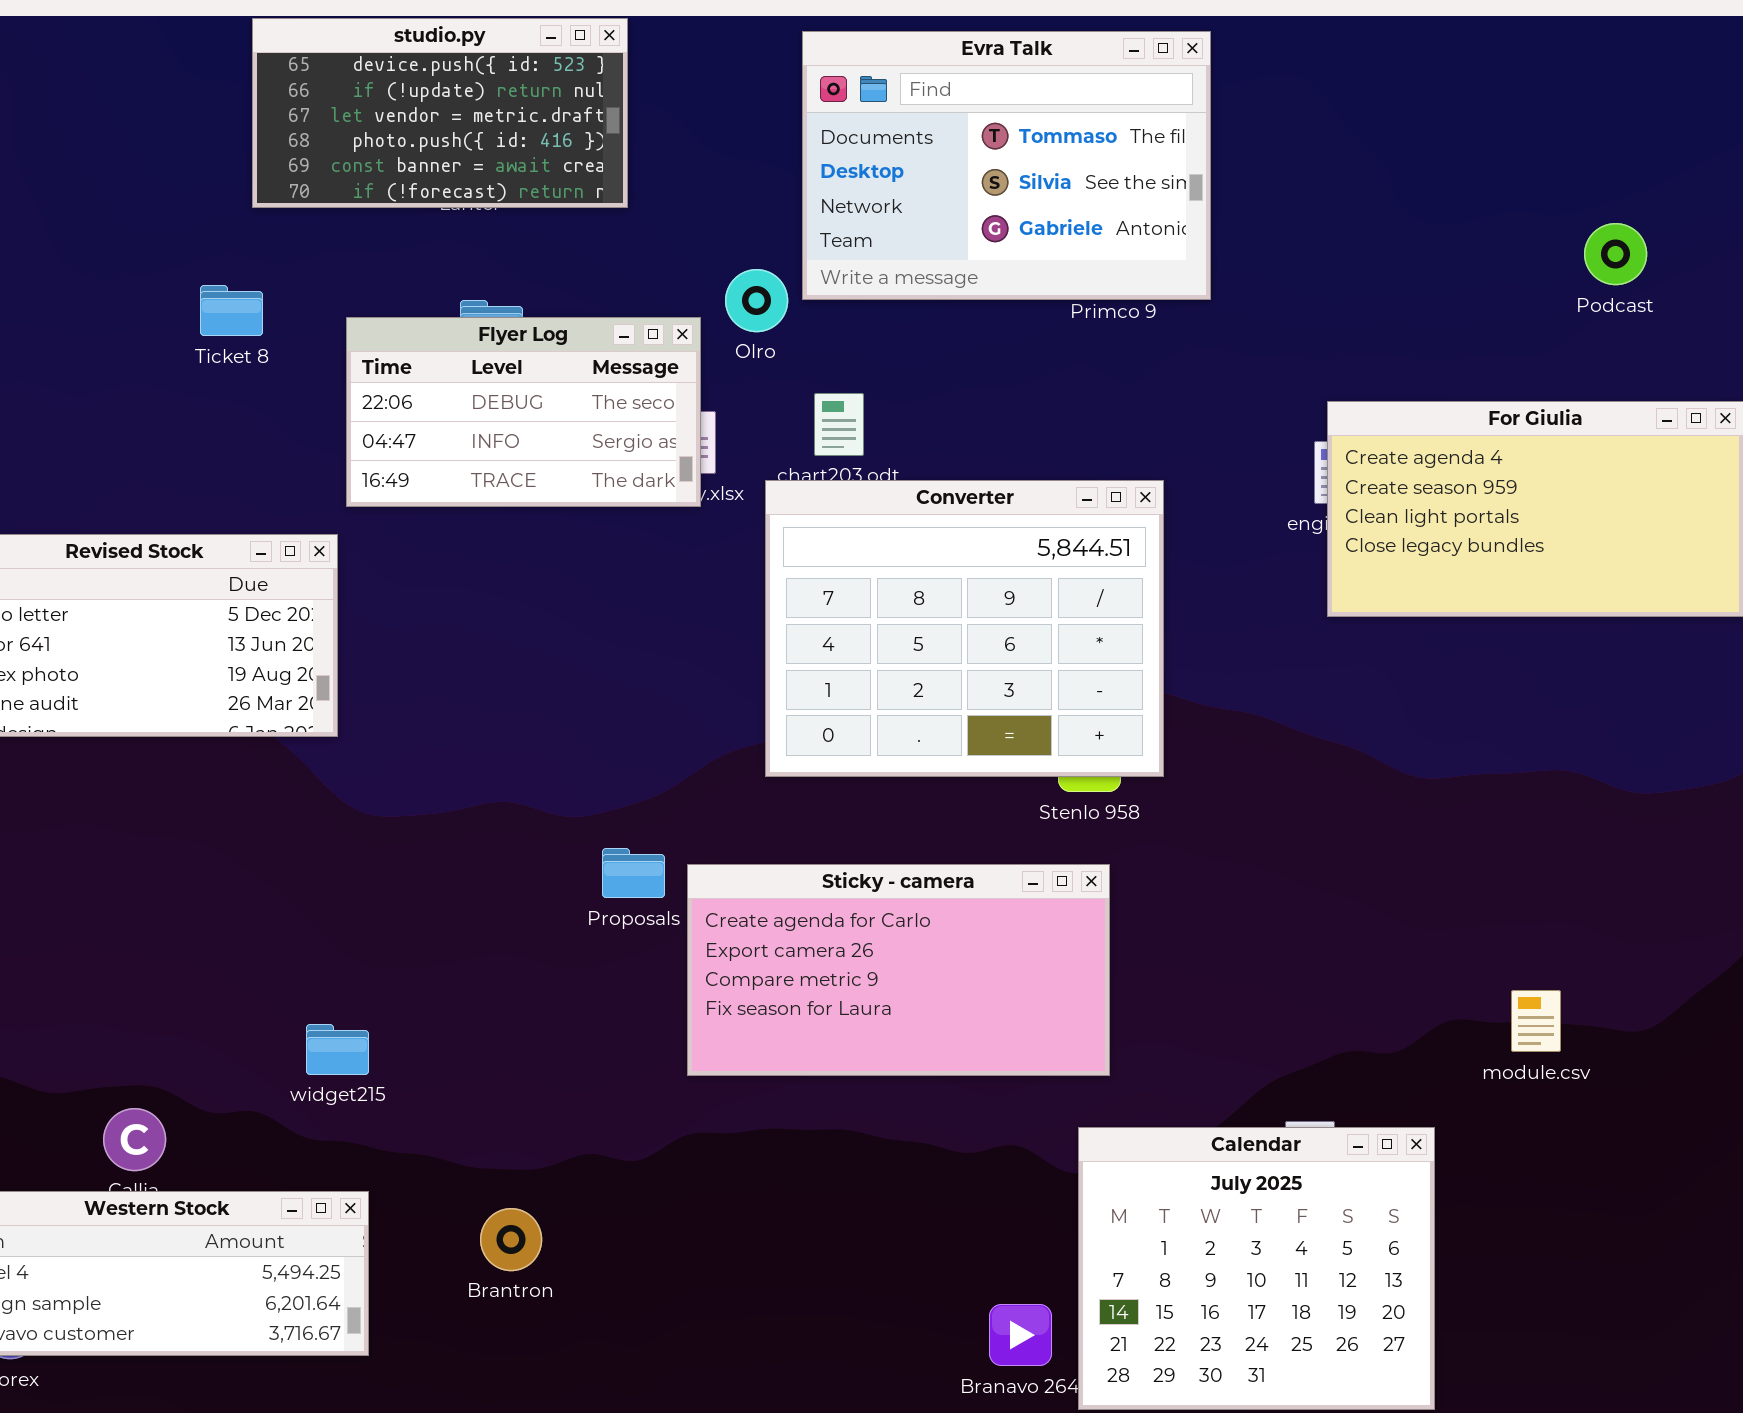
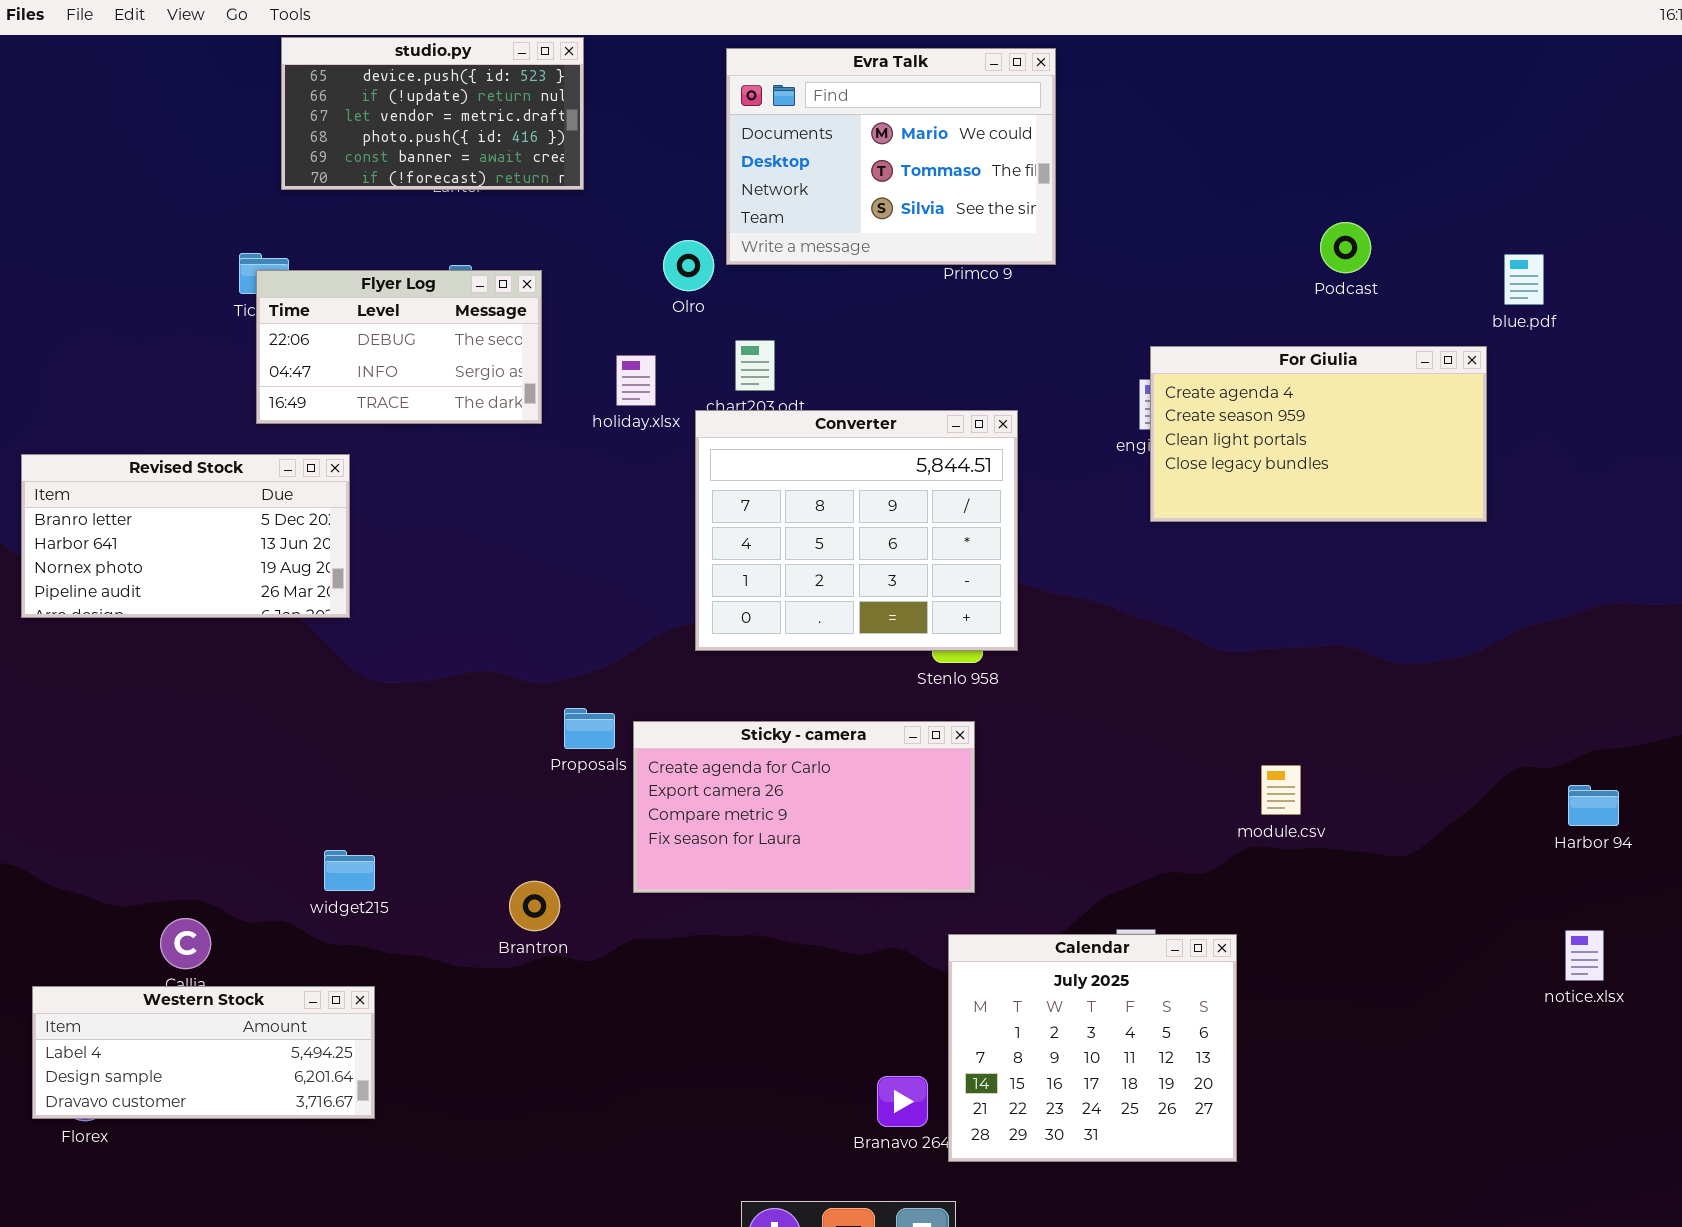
Evra Talk: [802,31,1211,300] -> [726,48,1056,265], scrolled up 1 row
Podcast: [1584,223,1647,285] -> [1320,222,1371,273], moved
Flyer Log: [346,317,701,507] -> [256,270,542,424], moved
module.csv: [1511,990,1561,1052] -> [1261,765,1301,815], moved
Brantron: [480,1208,542,1271] -> [509,881,560,931], moved

